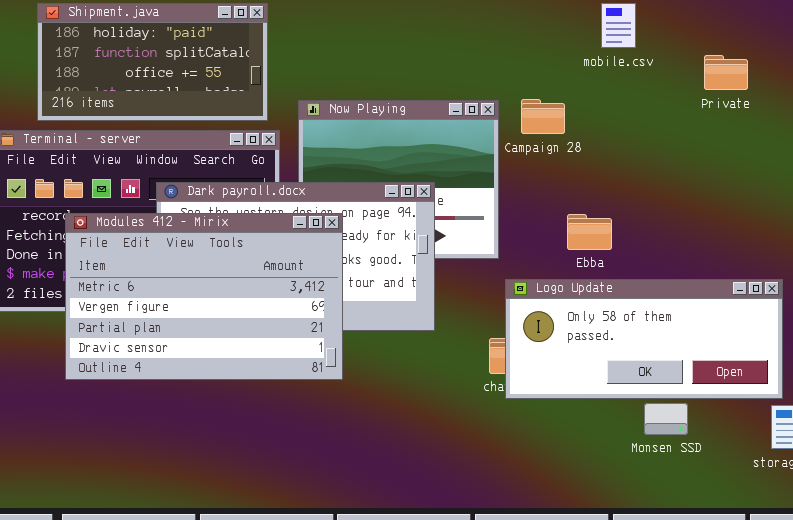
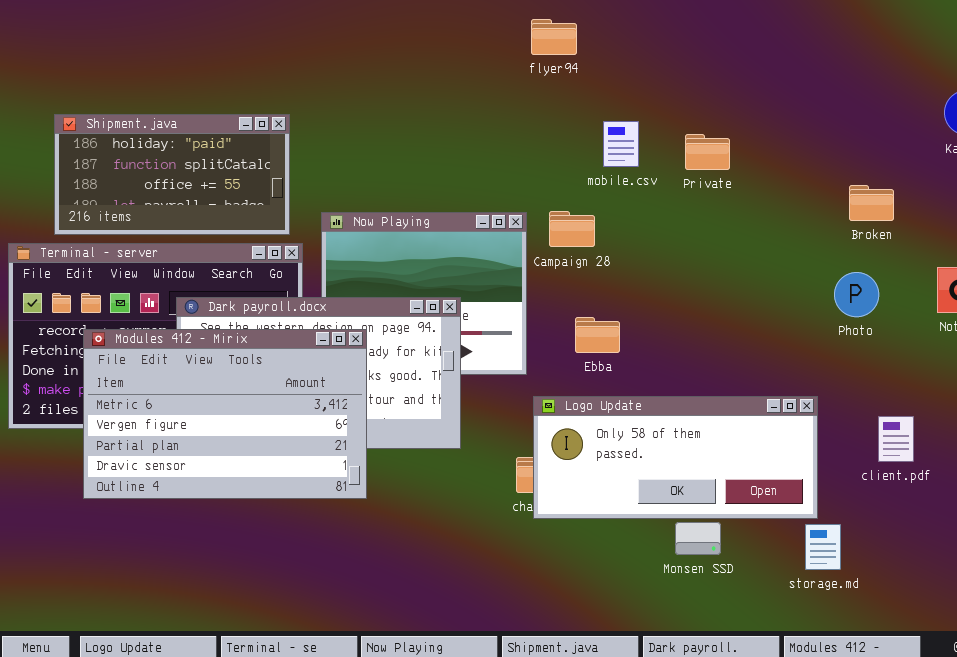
mobile.csv: [601,3,636,48] -> [603,121,639,167], moved
Private: [704,55,748,90] -> [685,134,730,170], moved
Ebba: [567,214,612,250] -> [575,317,620,353], moved

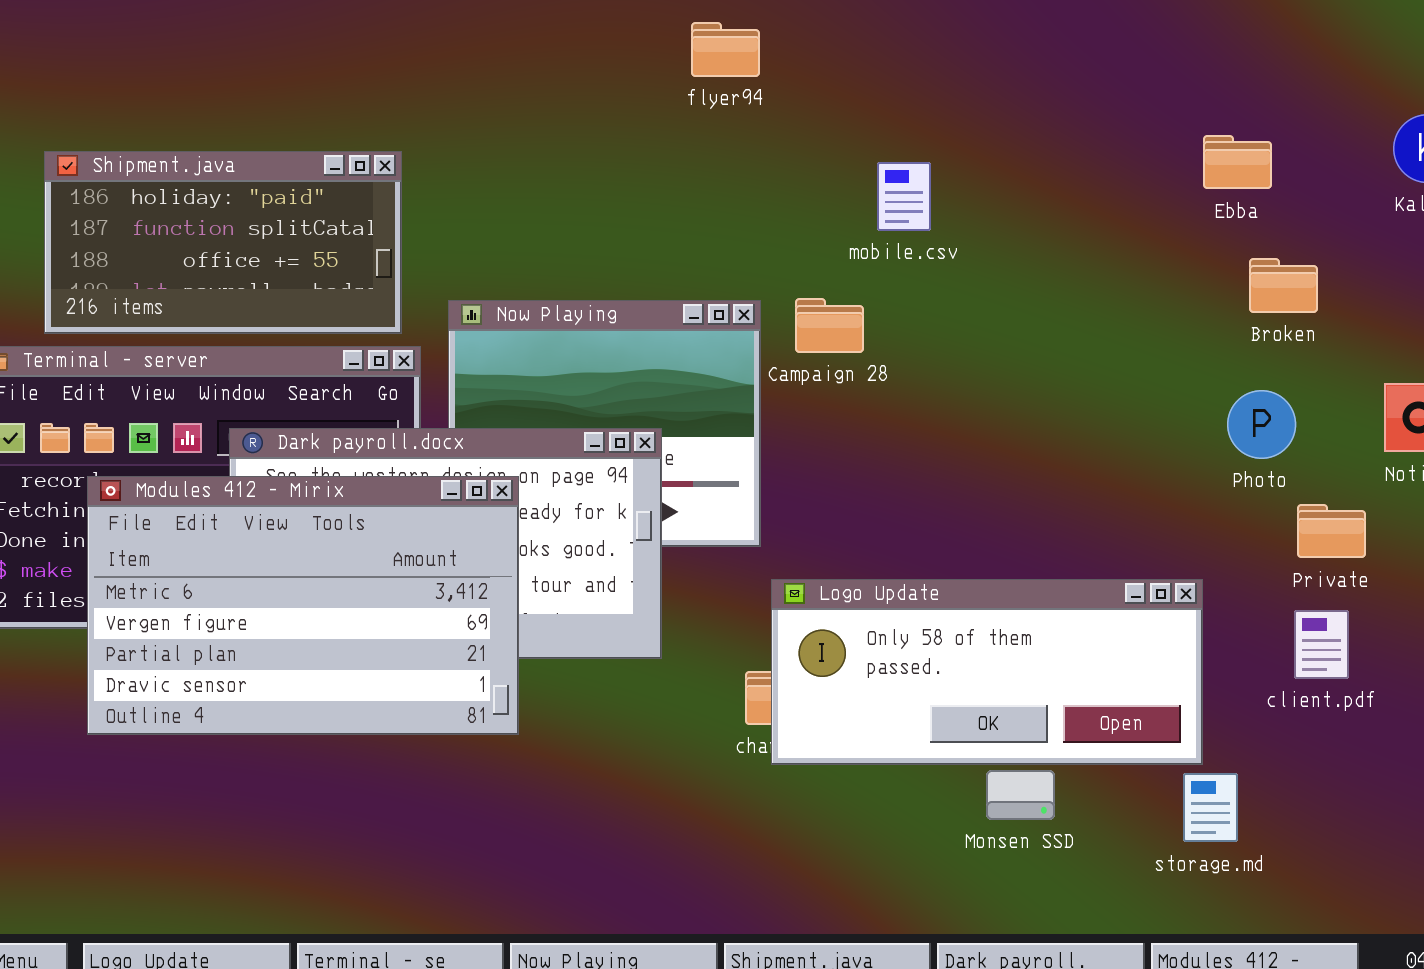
flyer94: [531,19,577,55] -> [691,22,760,77], moved
Private: [685,134,730,170] -> [1297,504,1366,558], moved
Ebba: [575,317,620,353] -> [1203,135,1272,189], moved

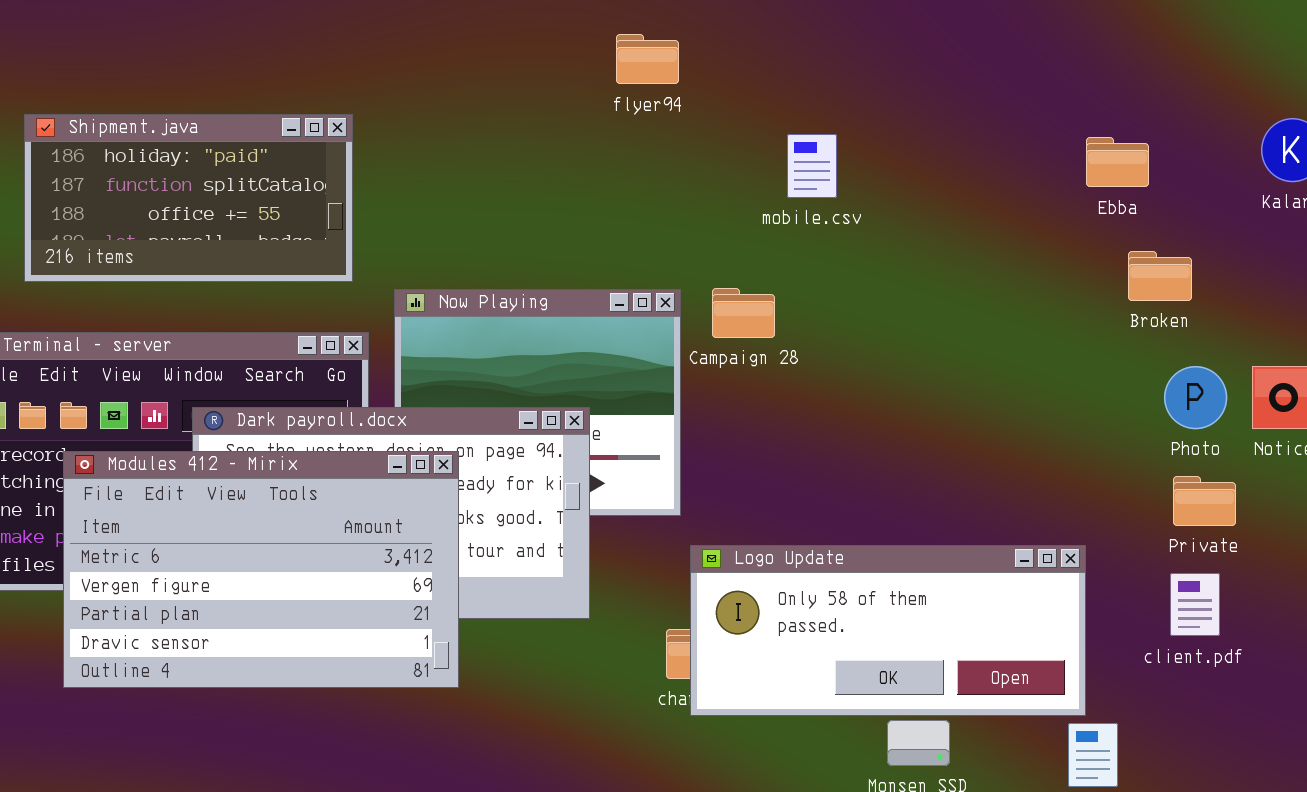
Shipment.java: [44,151,402,334] -> [24,114,353,282], moved
mobile.csv: [877,162,931,231] -> [787,134,837,198], moved
Photo: [1227,390,1296,459] -> [1164,366,1227,429], moved

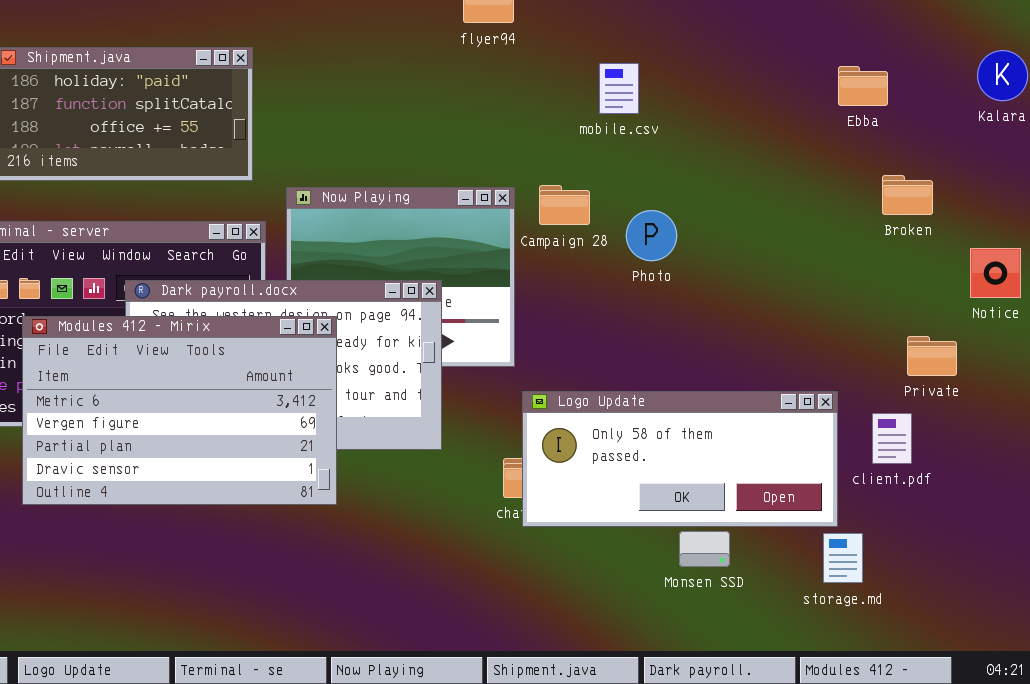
Broken: [1128,251,1192,301] -> [882,175,933,215], moved
Photo: [1164,366,1227,429] -> [626,210,677,261], moved
client.pdf: [1170,573,1220,636] -> [872,413,912,464], moved

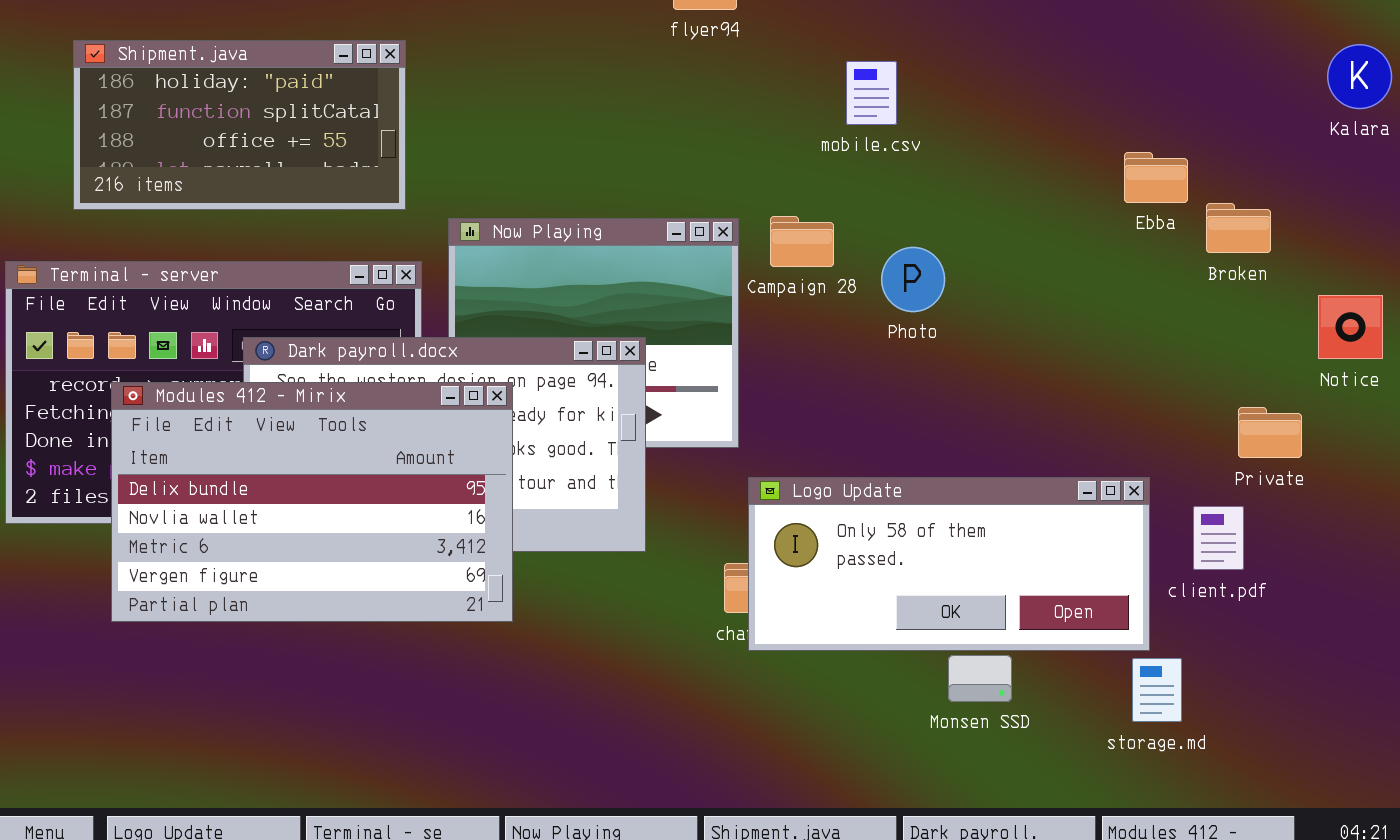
Ebba: [838,66,888,106] -> [1124,152,1188,203], moved
Modules 412 - Mirix: [22,316,337,505] -> [111,382,513,622], scrolled up 2 rows

